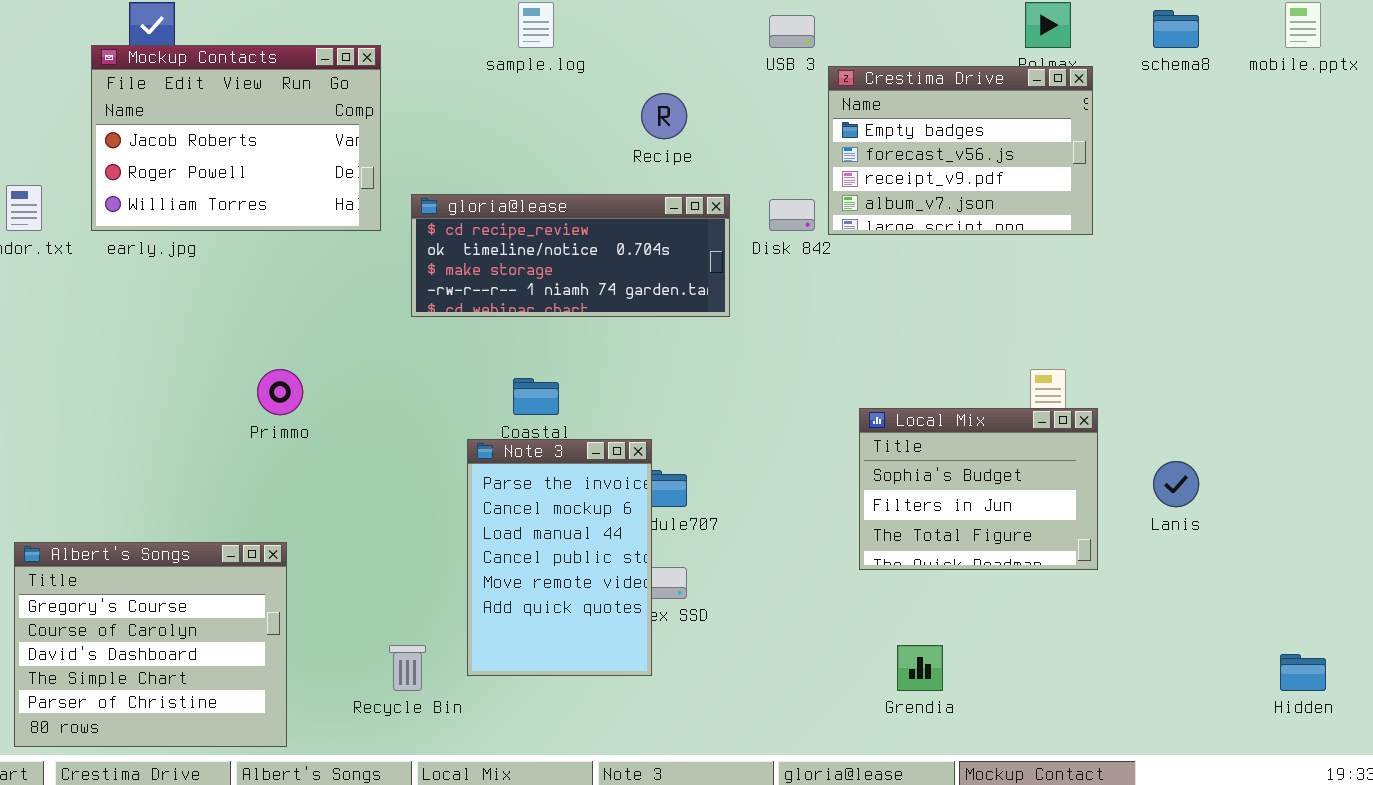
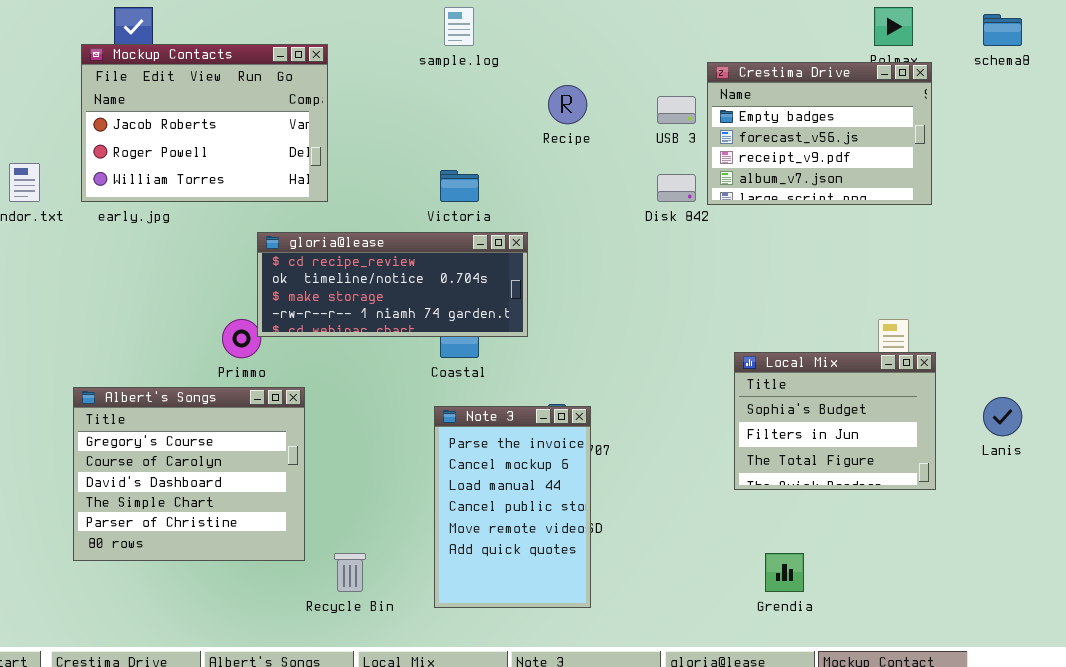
USB 3: [769,15,815,48] -> [657,96,696,124], moved
gloria@lease: [411,194,730,317] -> [257,232,528,337], moved
Note 3: [467,439,652,676] -> [434,406,591,608], moved
Albert's Songs: [14,542,287,747] -> [73,387,305,561], moved

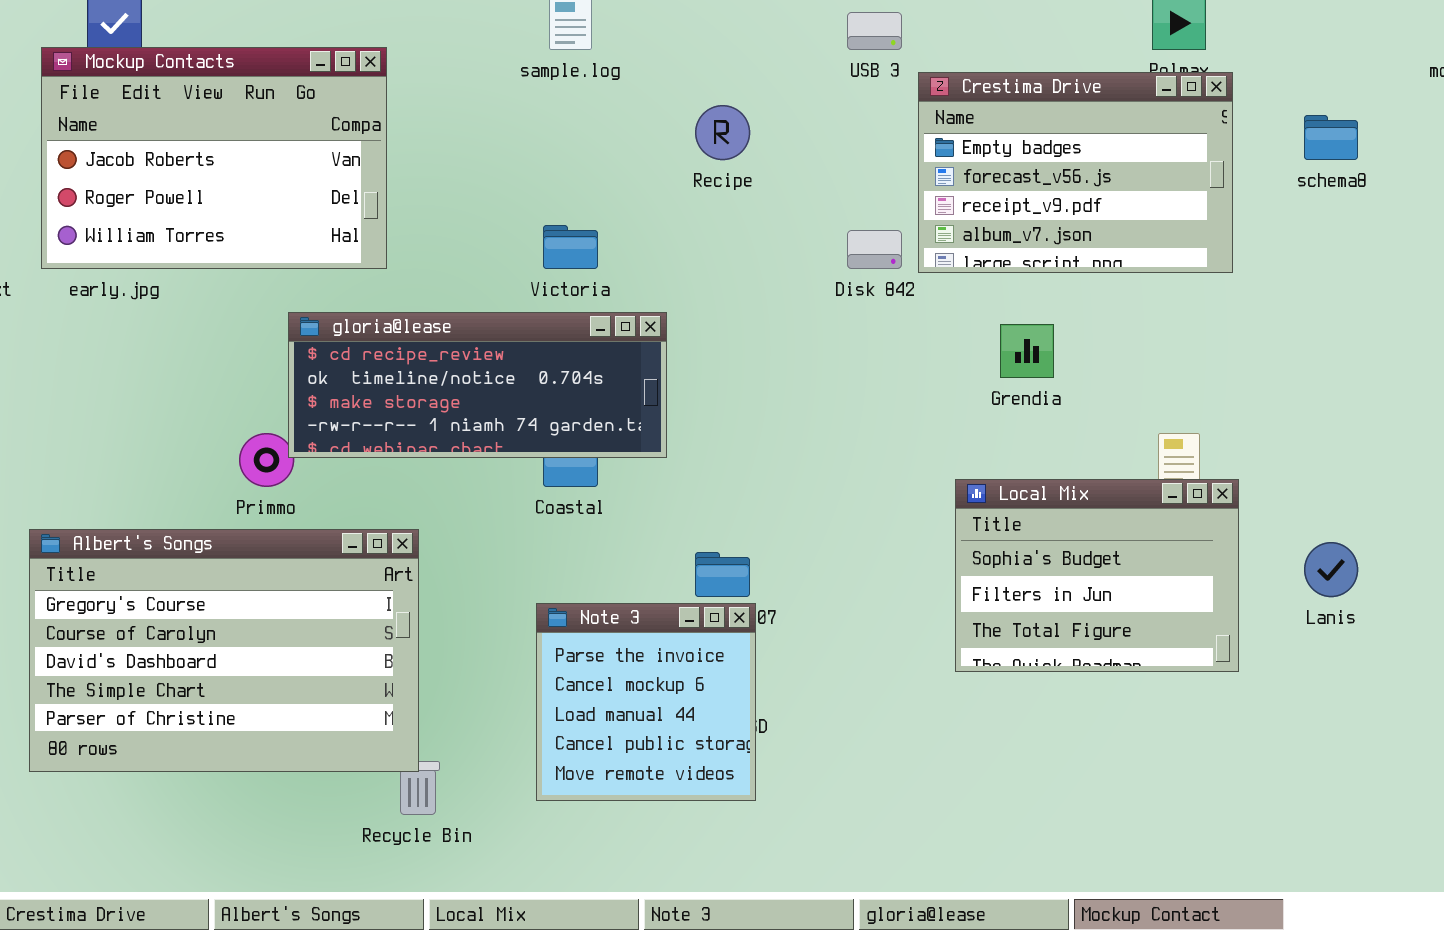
schema8: [983,14,1022,46] -> [1304,115,1358,160], moved
USB 3: [657,96,696,124] -> [847,12,902,50], moved
Albert's Songs: [73,387,305,561] -> [29,529,419,772], resized
Note 3: [434,406,591,608] -> [536,603,756,801], moved, resized
Grendia: [765,553,804,592] -> [1000,324,1054,378], moved

